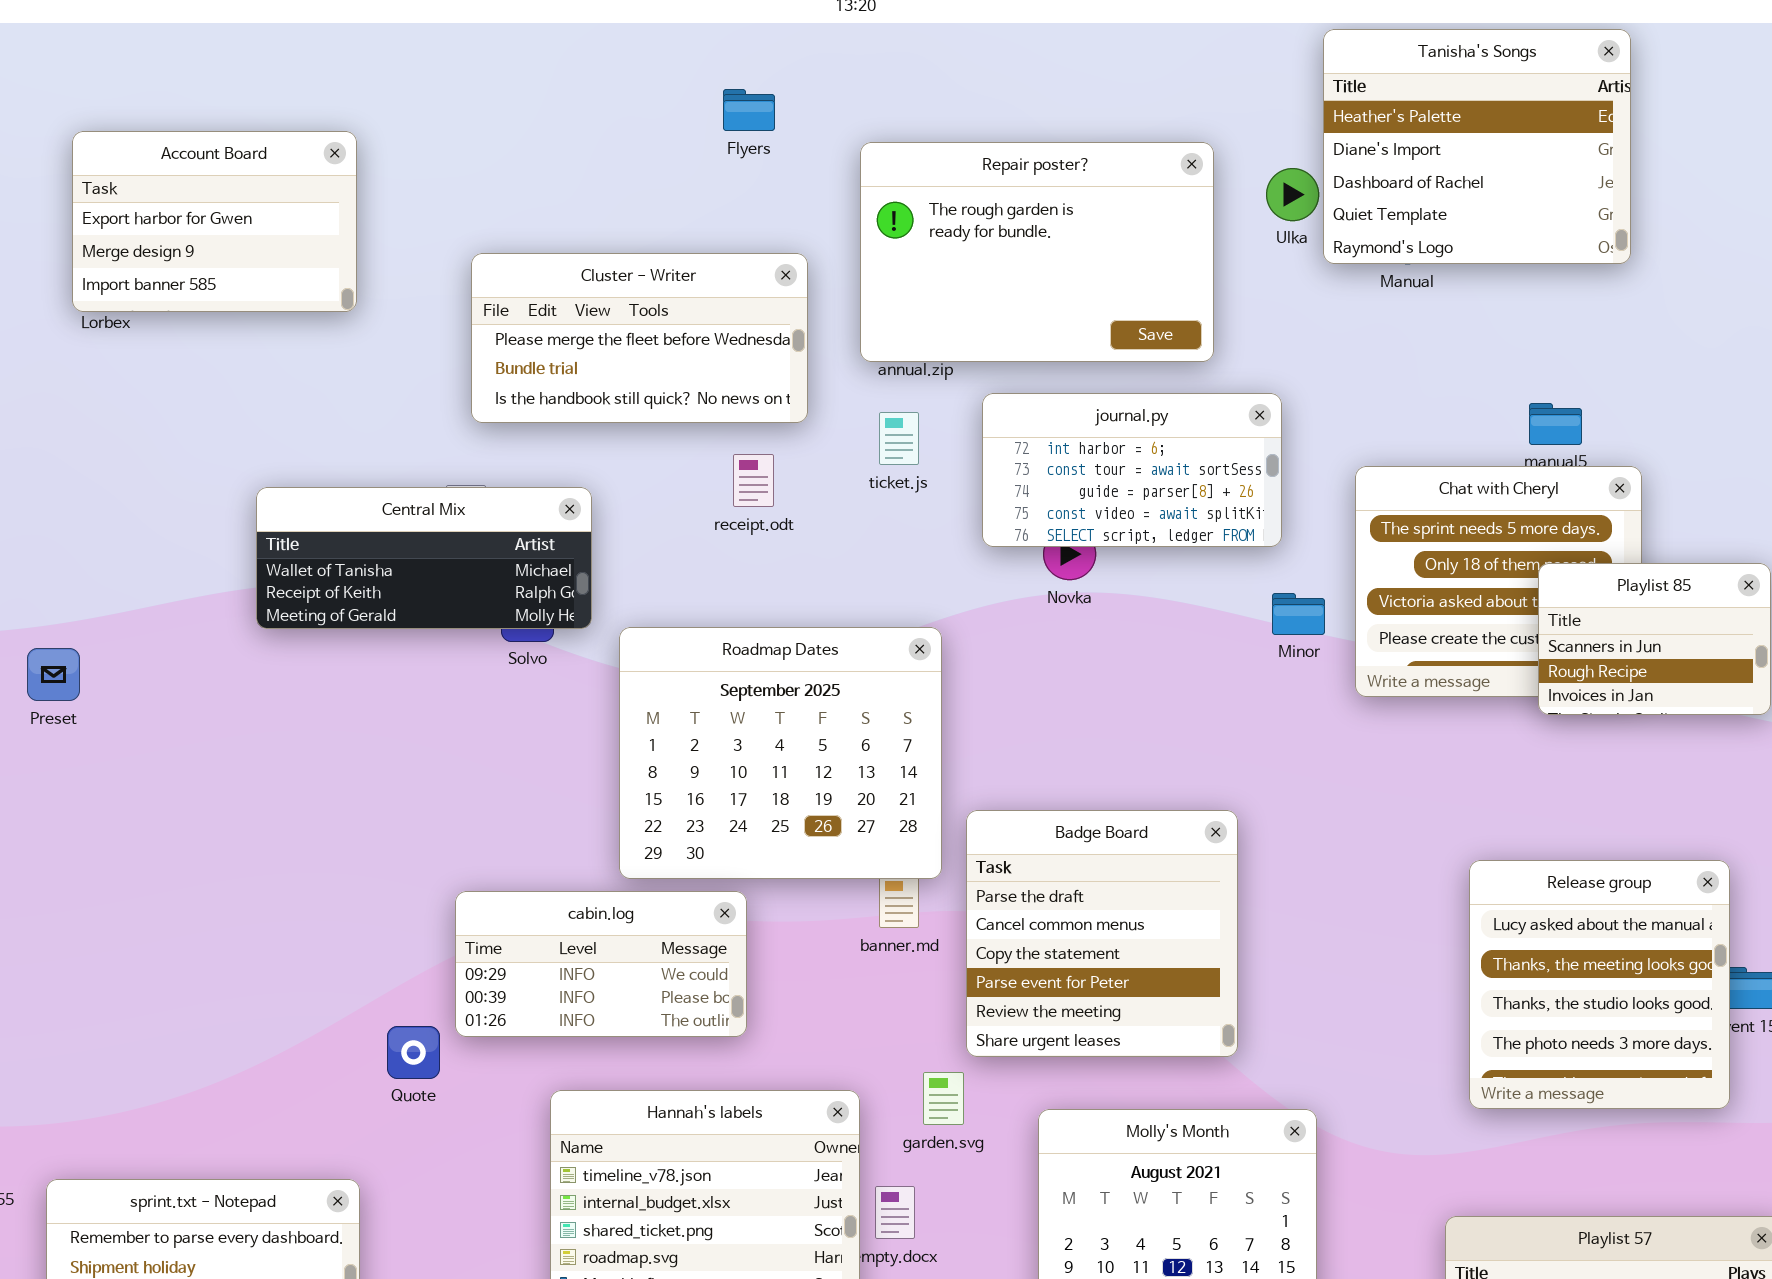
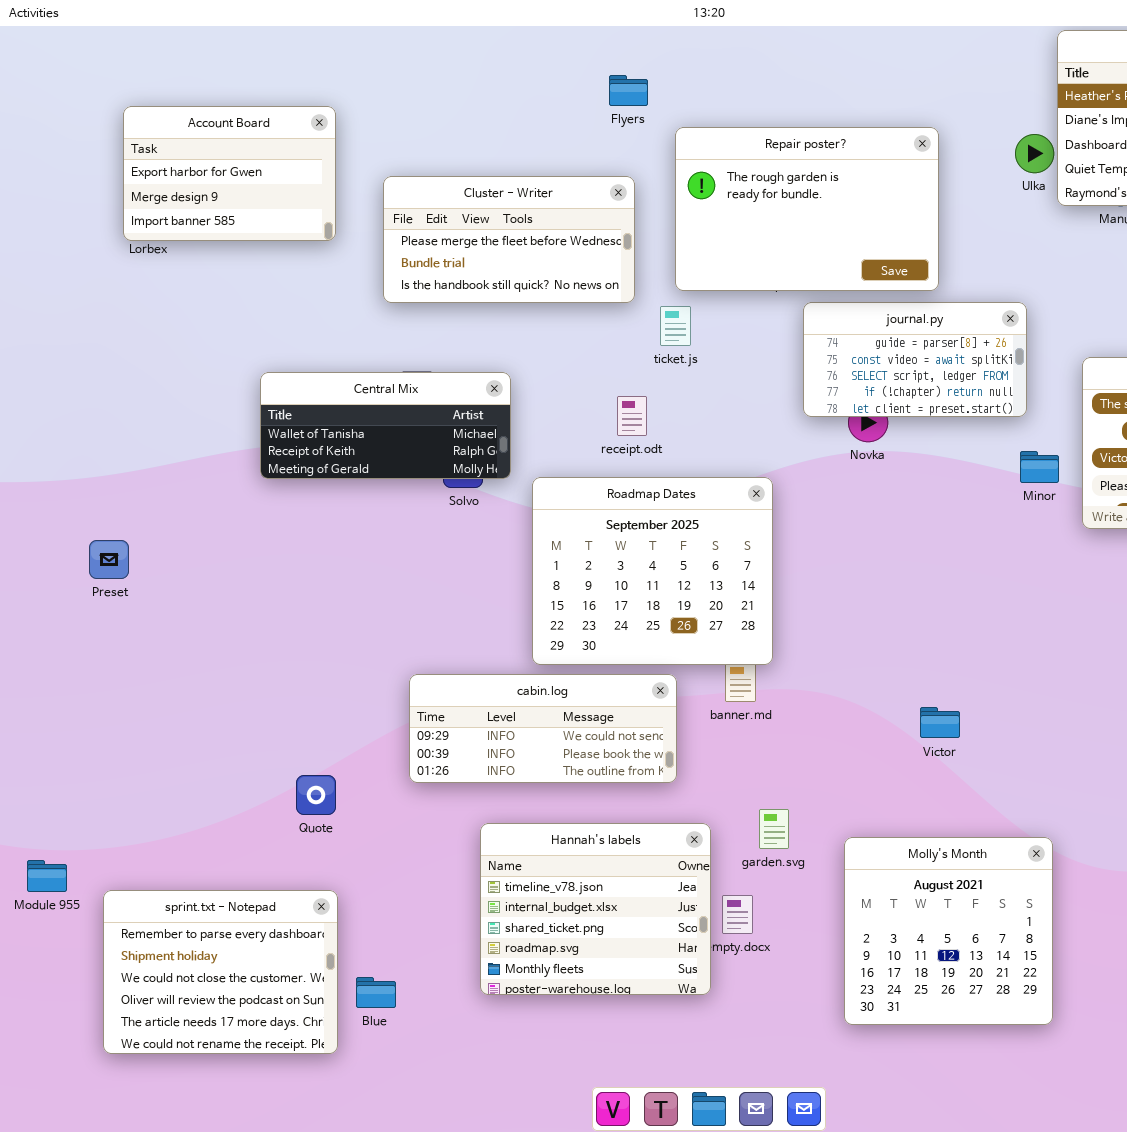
Repair poster?: [860,142,1214,362] -> [675,127,939,291], moved
Cluster - Writer: [471,253,808,423] -> [383,176,635,303], moved
journal.py: [982,393,1282,547] -> [803,302,1027,417], scrolled down 2 rows
ticket.js: [879,412,919,465] -> [660,306,691,346], moved
receipt.odt: [733,454,774,507] -> [617,396,647,436], moved
Preset: [27,648,80,701] -> [89,540,129,579], moved
Badge Board: [966,810,1238,1057] -> none, closed
cabin.log: [455,891,747,1037] -> [409,674,677,783], resized
Quote: [387,1026,440,1079] -> [296,775,336,815], moved

